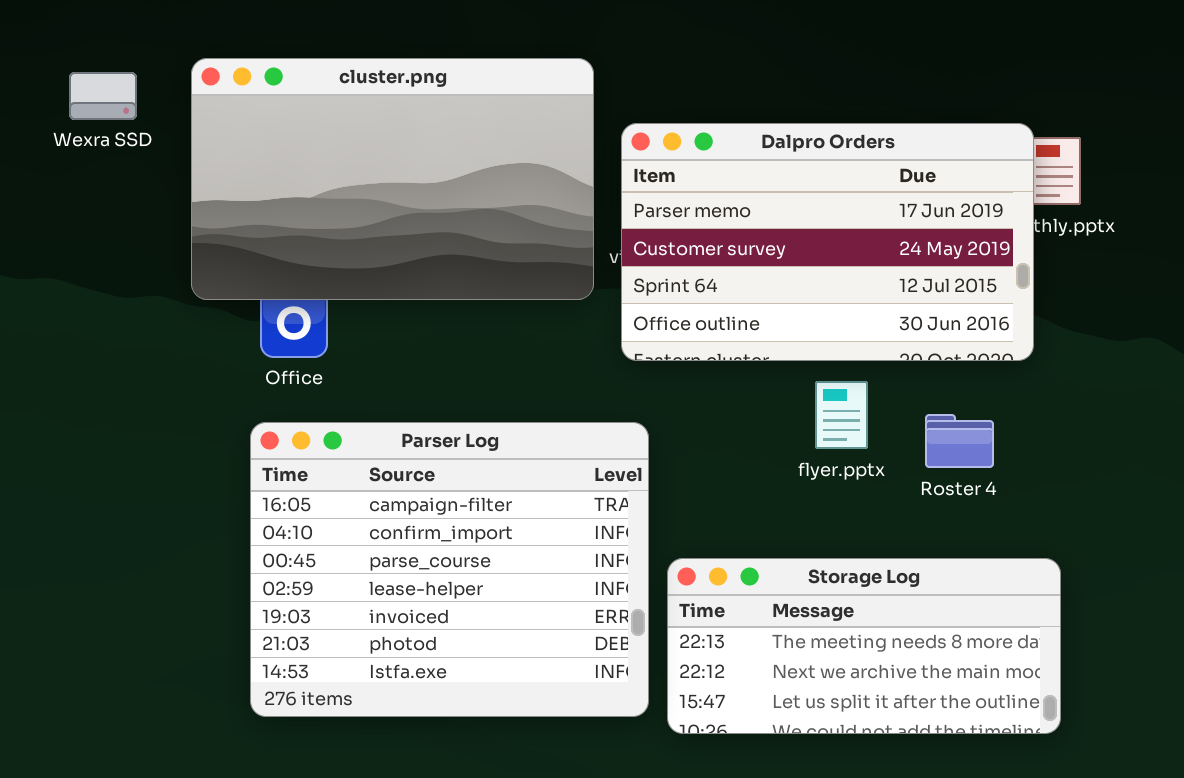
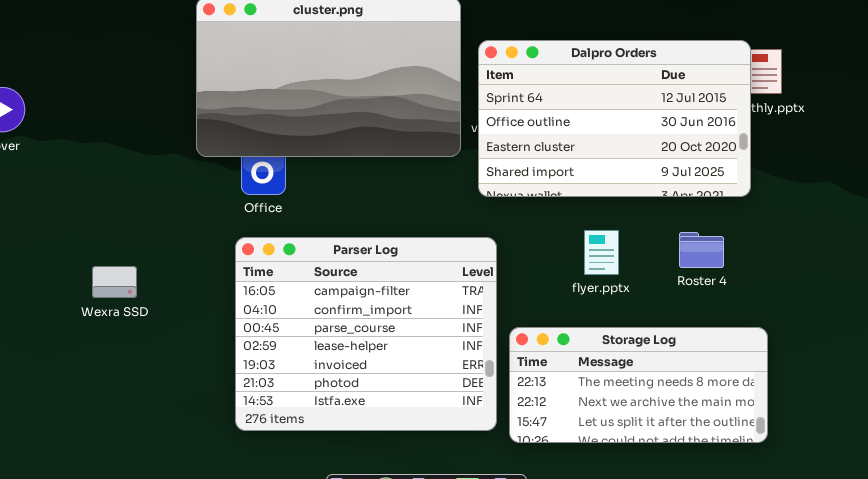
Wexra SSD: [69,72,137,120] -> [92,266,137,298], moved
Dalpro Orders: [621,123,1034,361] -> [478,40,751,197], scrolled down 2 rows
flyer.pptx: [815,381,868,449] -> [584,230,619,275], moved

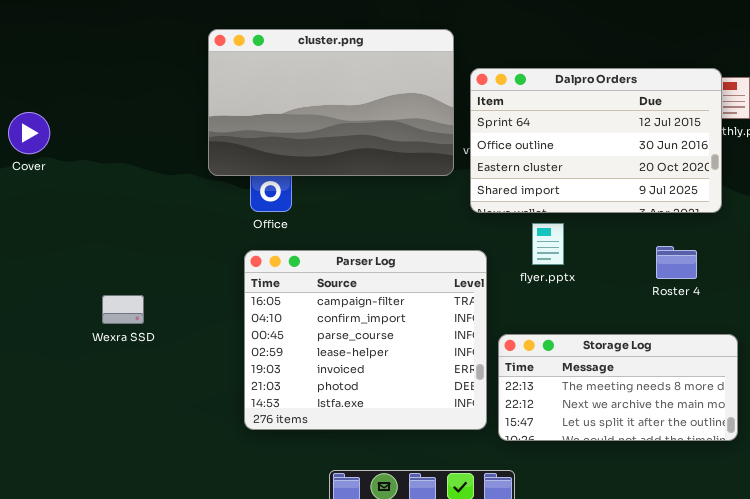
flyer.pptx: [584,230,619,275] -> [532,223,564,265], moved
Wexra SSD: [92,266,137,298] -> [102,295,144,324], moved

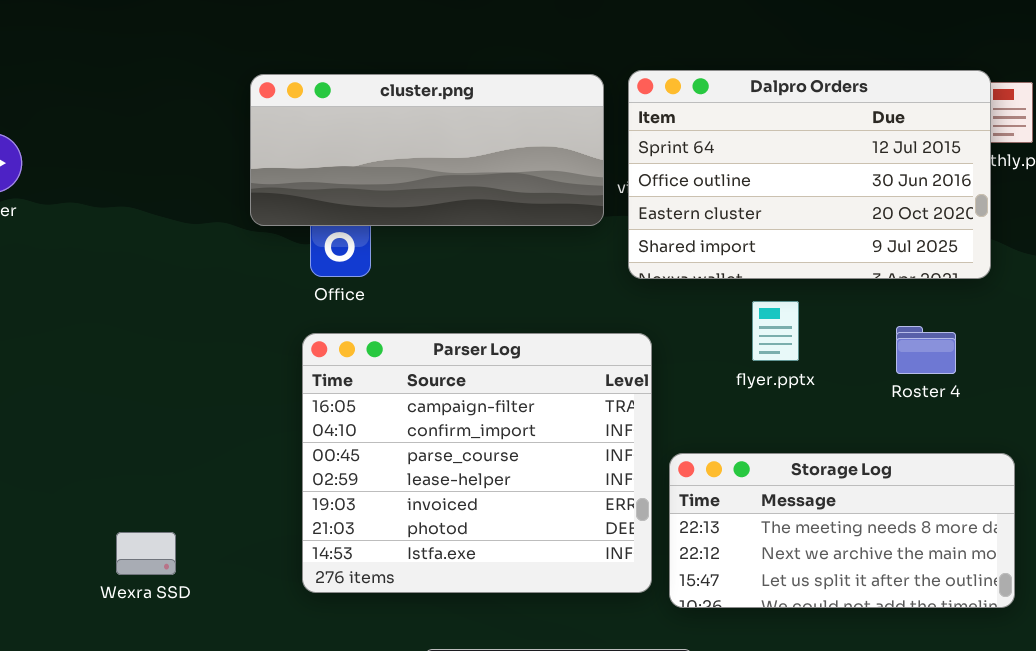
cluster.png: [208,29,454,176] -> [250,74,604,226], resized
flyer.pptx: [532,223,564,265] -> [752,301,799,361], moved
Wexra SSD: [102,295,144,324] -> [116,532,176,575], moved

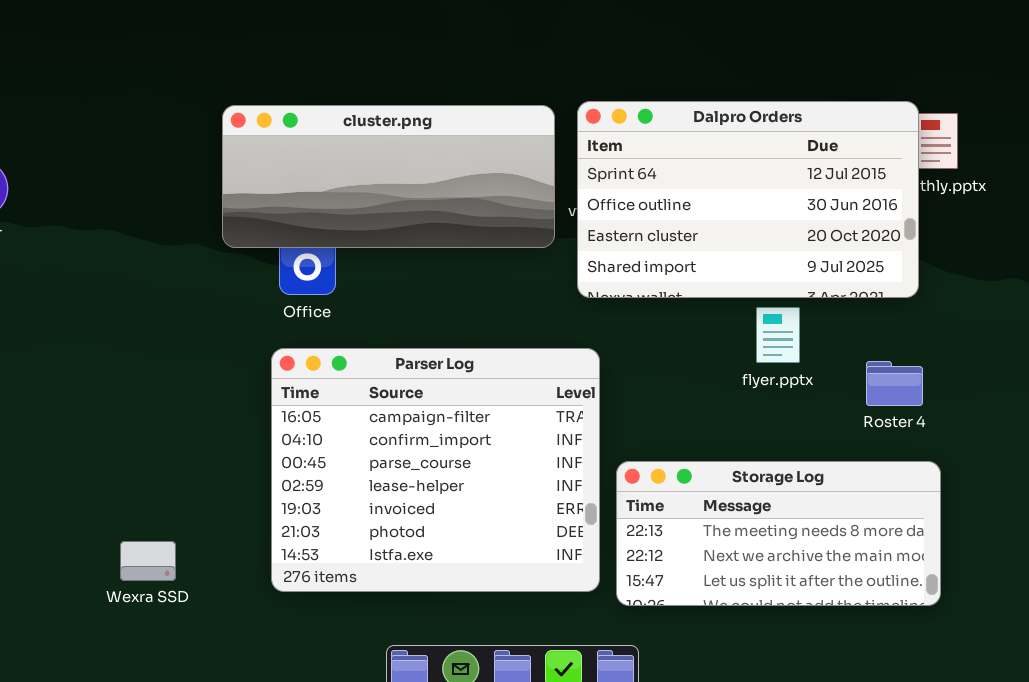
flyer.pptx: [752,301,799,361] -> [756,307,800,363], moved
Roster 4: [896,326,956,374] -> [866,361,923,406], moved
Wexra SSD: [116,532,176,575] -> [120,541,176,581], moved

